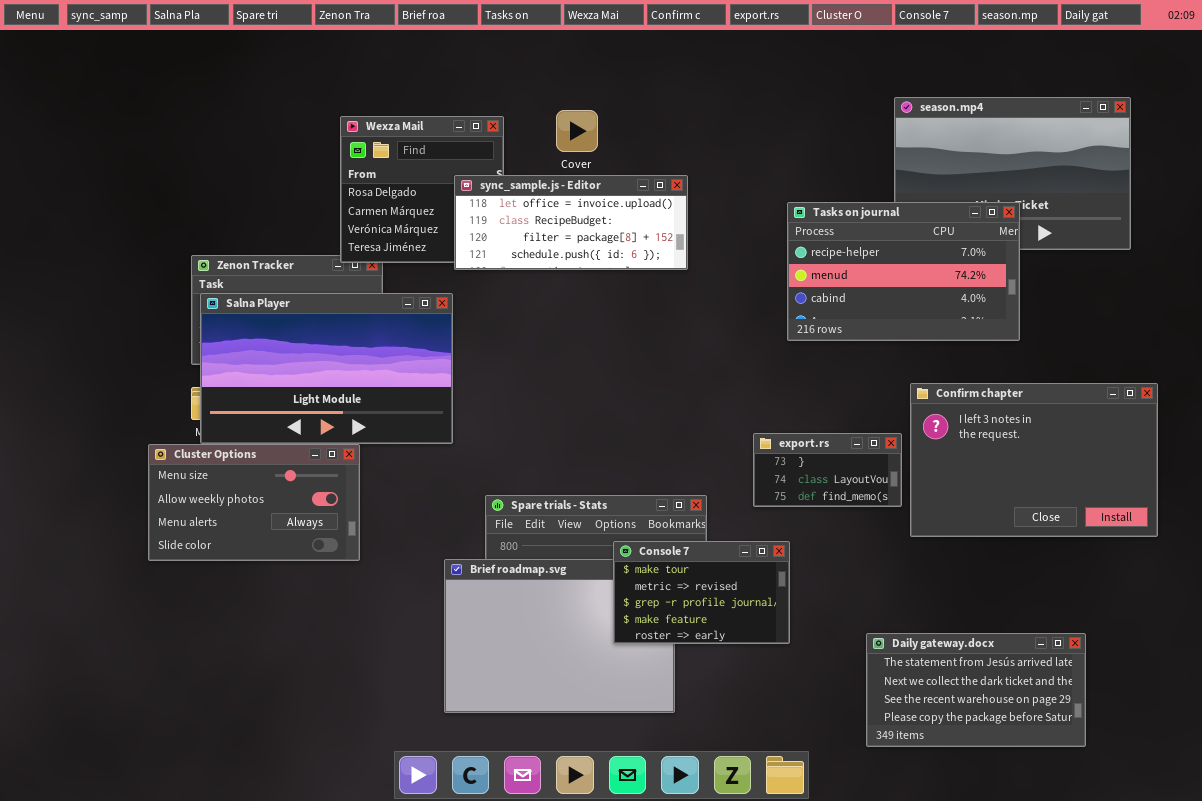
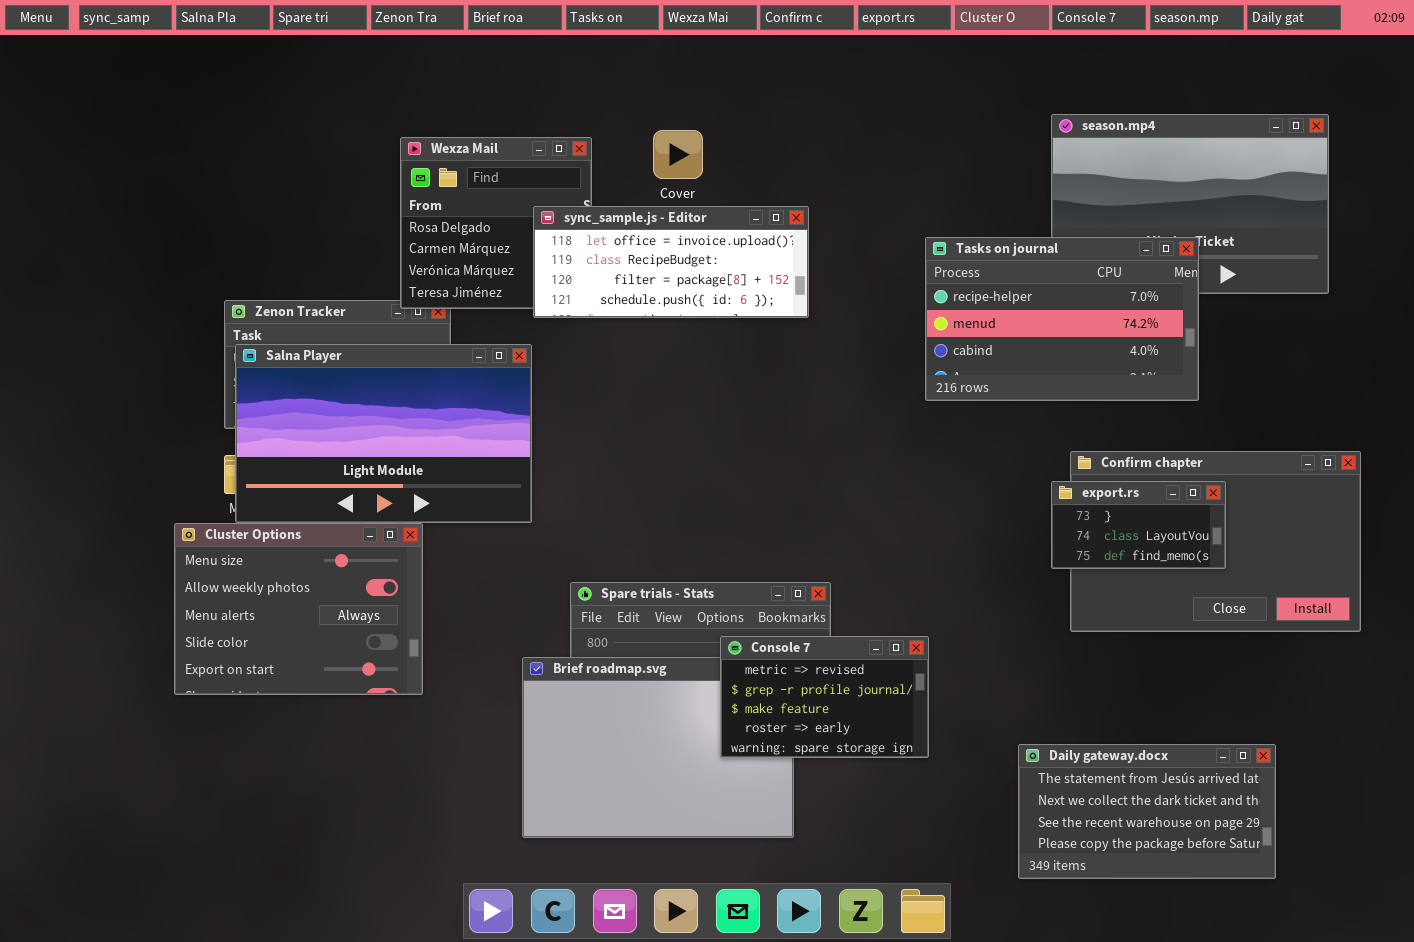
export.rs: [753,433,902,507] -> [1051,481,1226,569], moved
Cluster Options: [148,444,360,561] -> [174,523,423,695], resized
Console 7: [613,541,790,644] -> [720,636,929,758], scrolled down 1 row

